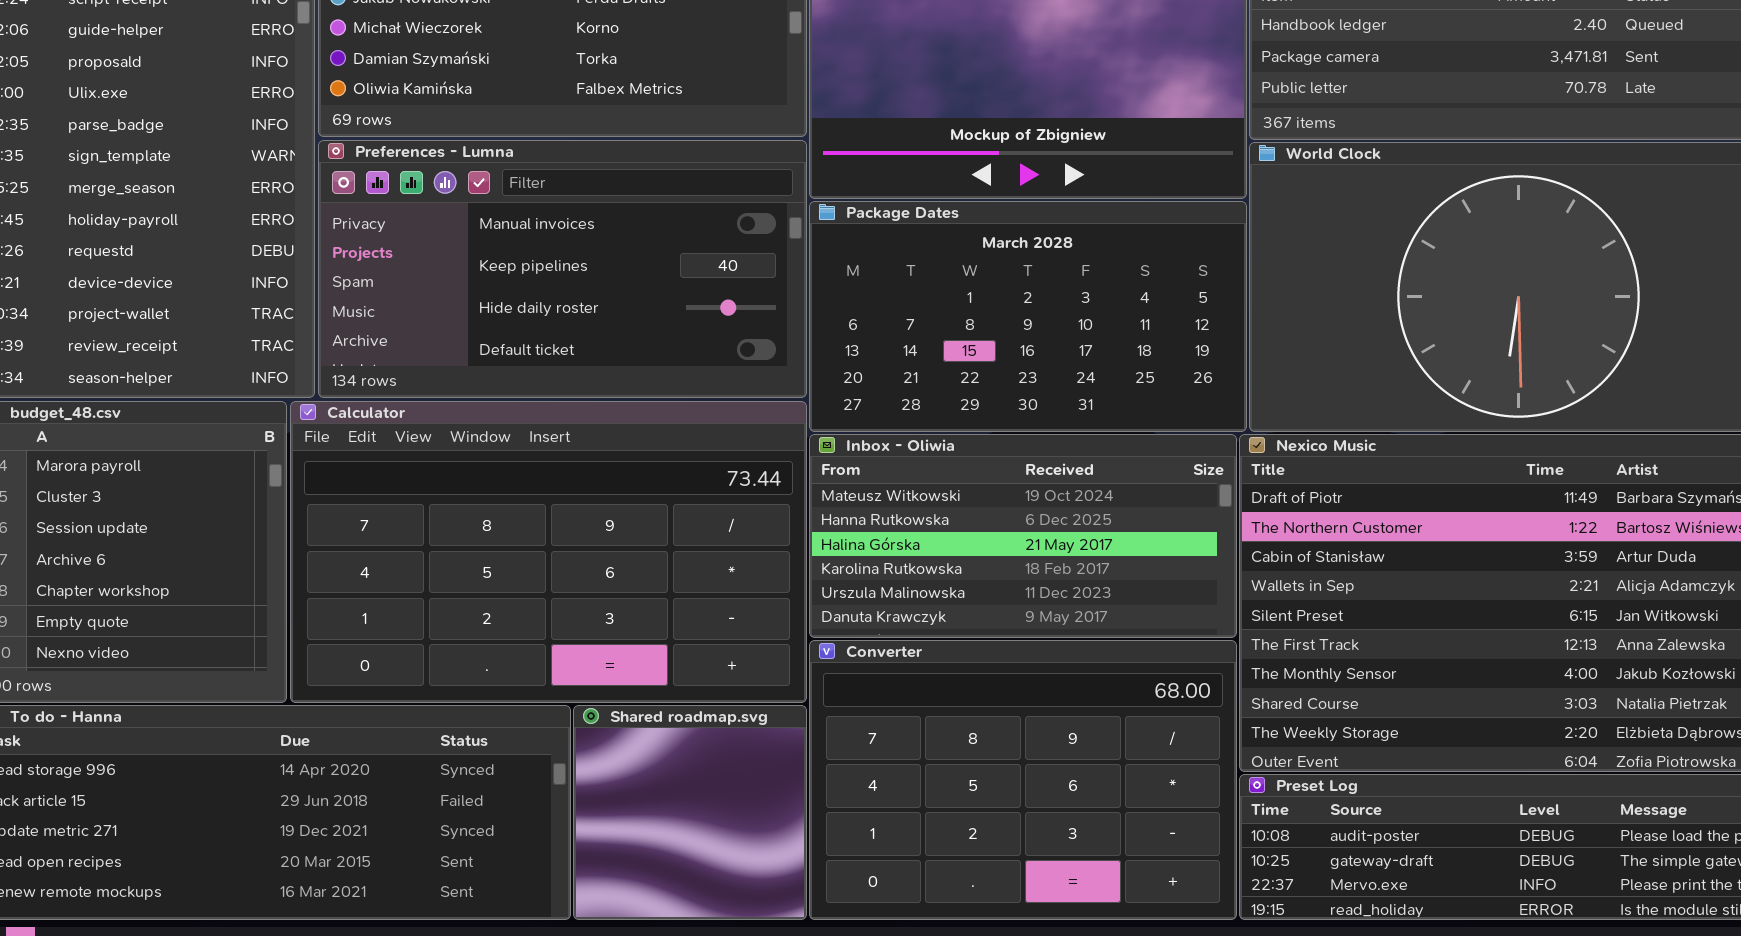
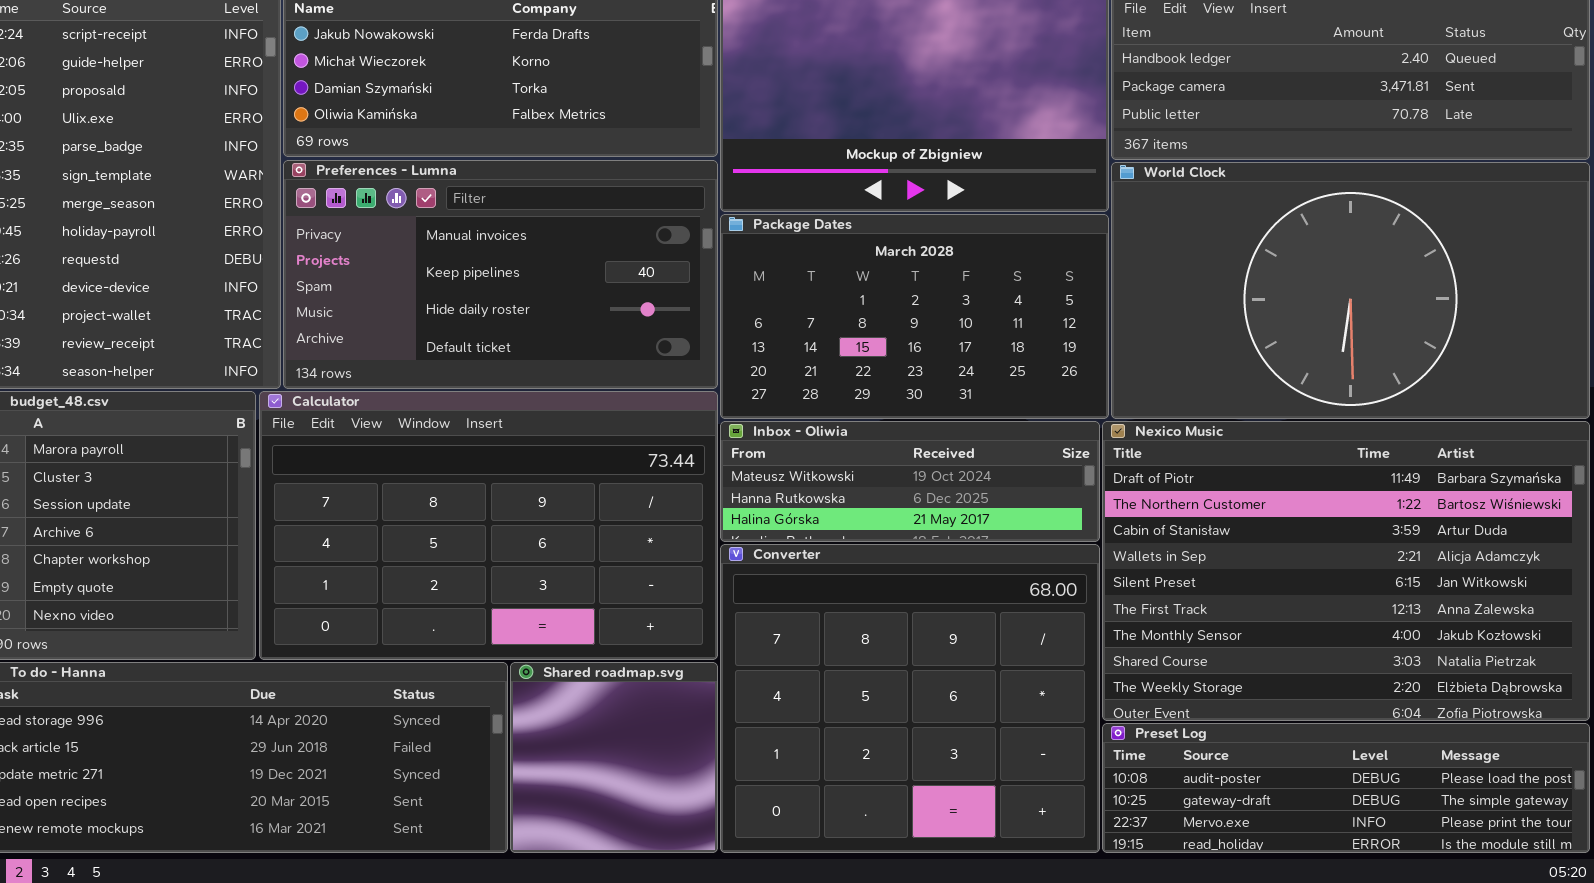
Inbox - Oliwia: [809,434,1237,638] -> [720,421,1100,542], resized
Converter: [809,640,1237,920] -> [720,544,1100,853], resized

